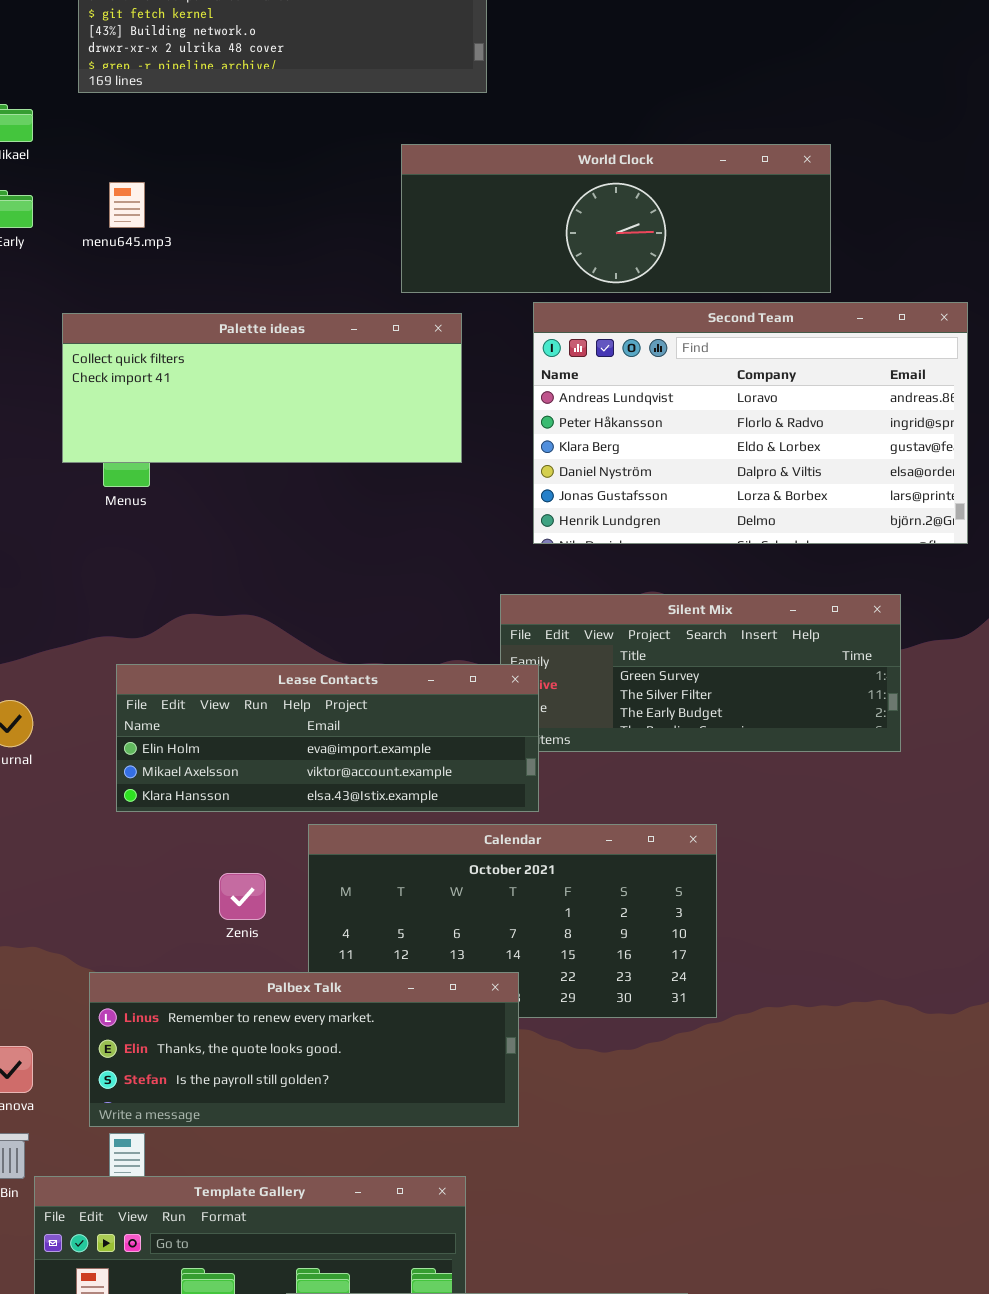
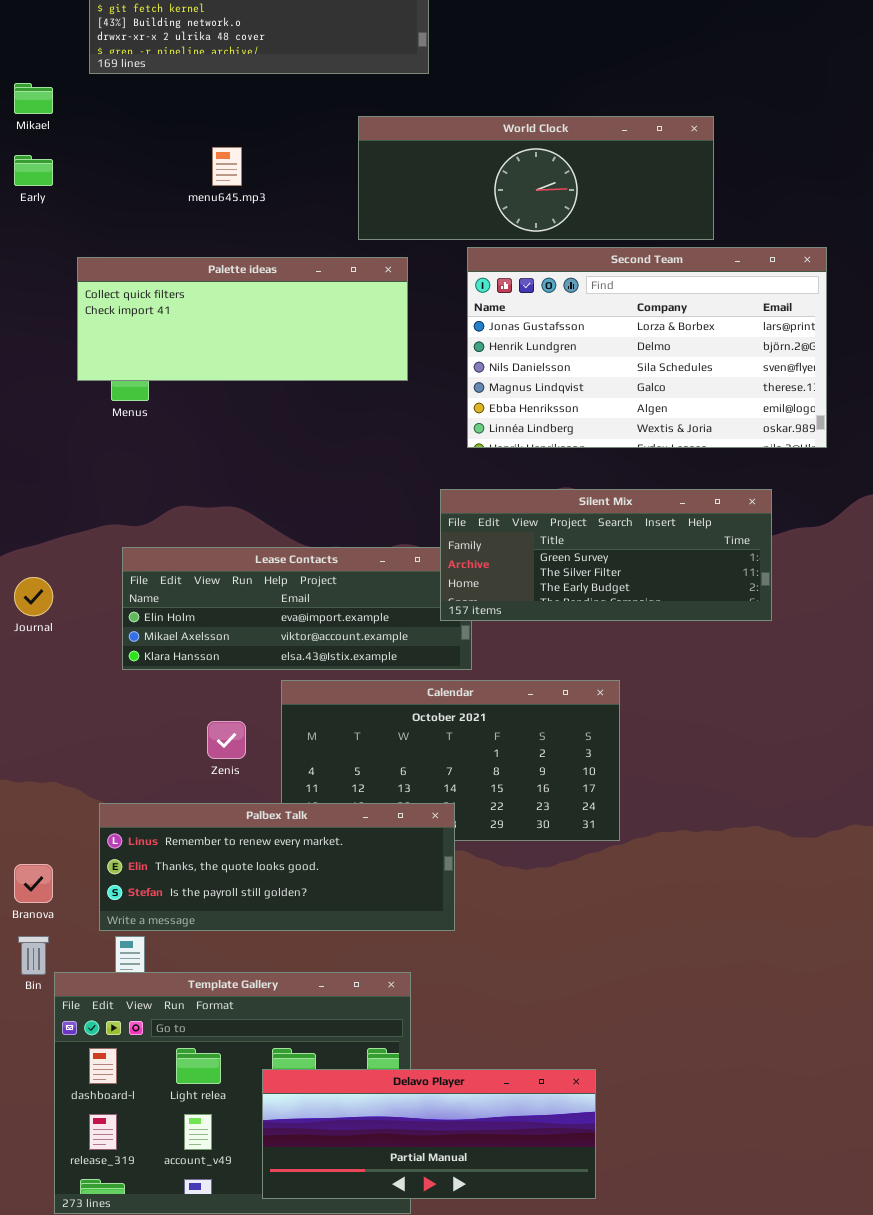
menu645.mp3: [109,182,145,228] -> [212,147,242,186], moved
Second Team: [533,302,968,544] -> [467,247,827,448], scrolled down 4 rows
Silent Mix: [500,594,901,752] -> [440,489,772,621], raised

